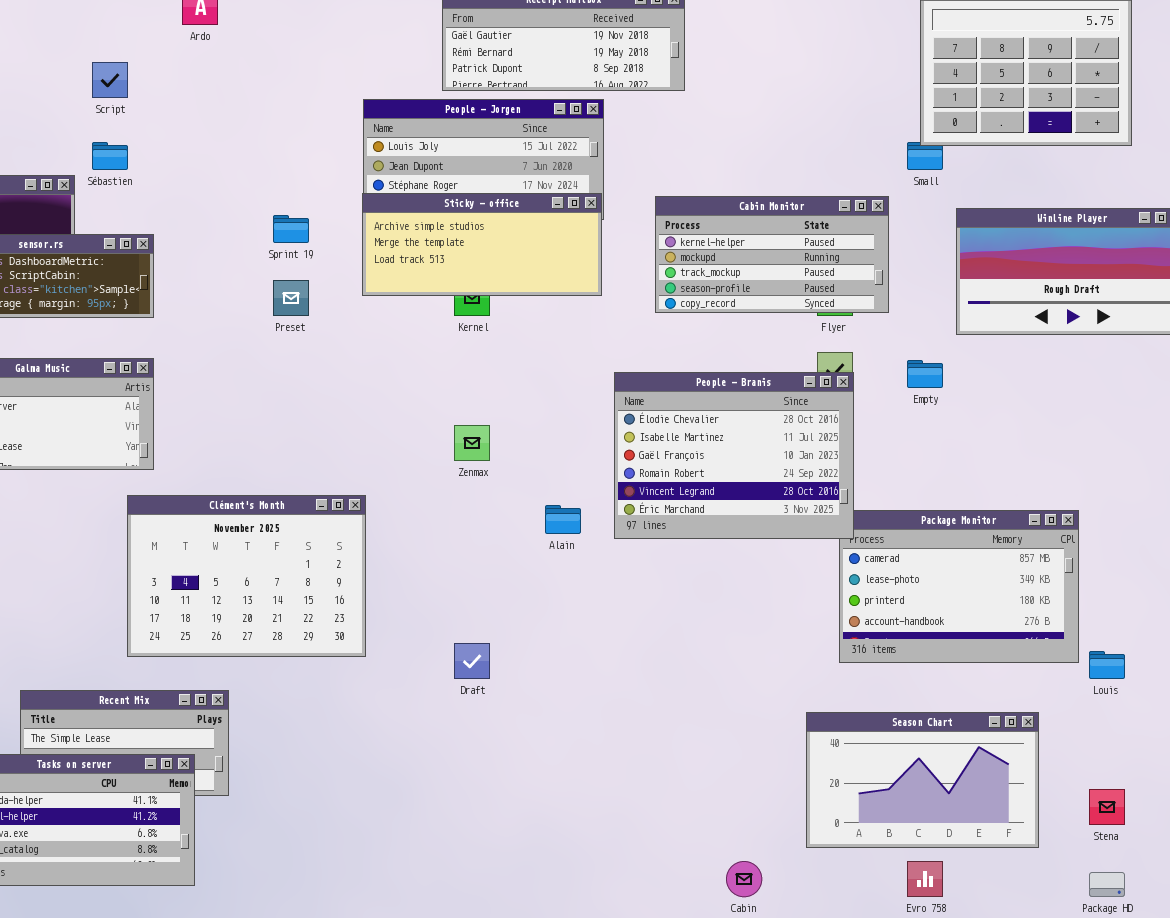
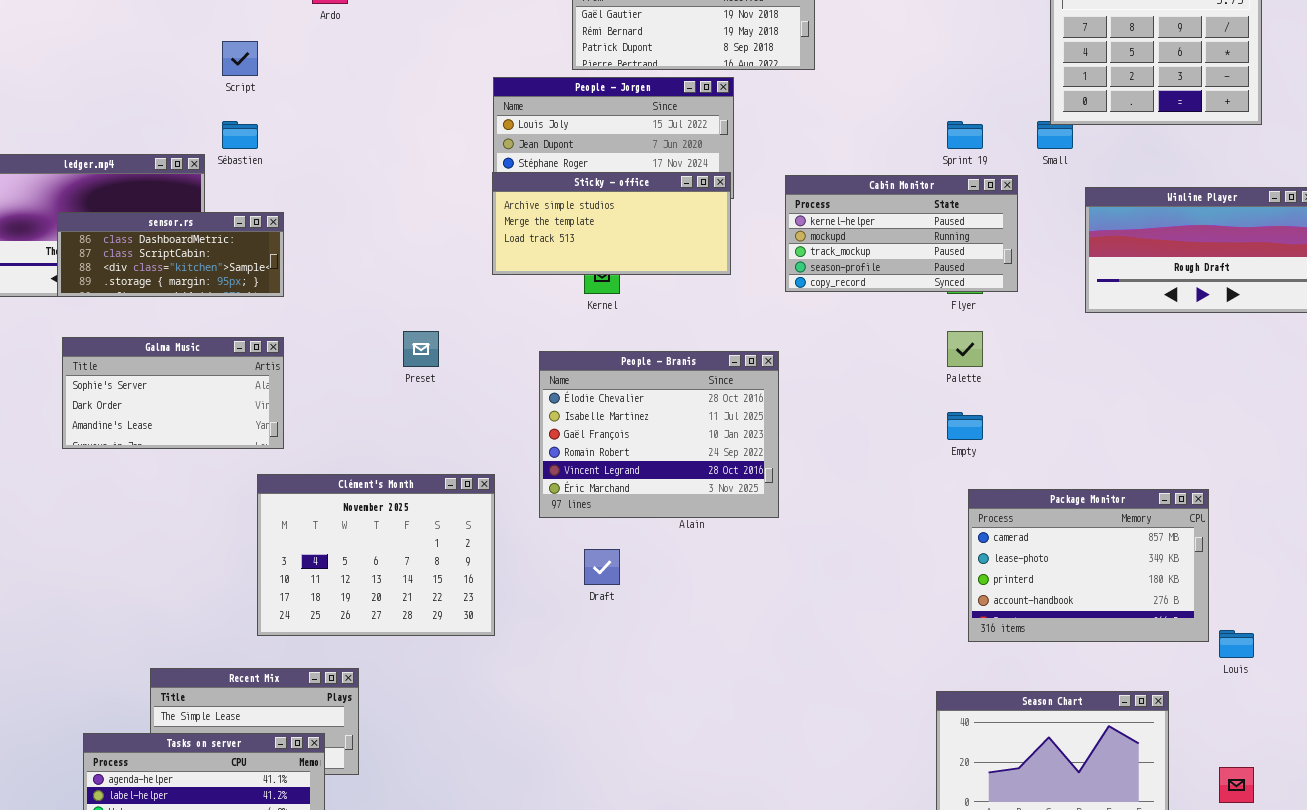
Sprint 19: [273,215,309,243] -> [947,121,983,149], moved
Preset: [273,280,309,316] -> [403,331,439,367], moved
Empty: [907,360,943,388] -> [947,412,983,440], moved
People - Branis: [614,372,854,539] -> [539,351,779,518], moved
Draft: [454,643,490,679] -> [584,549,620,585], moved

